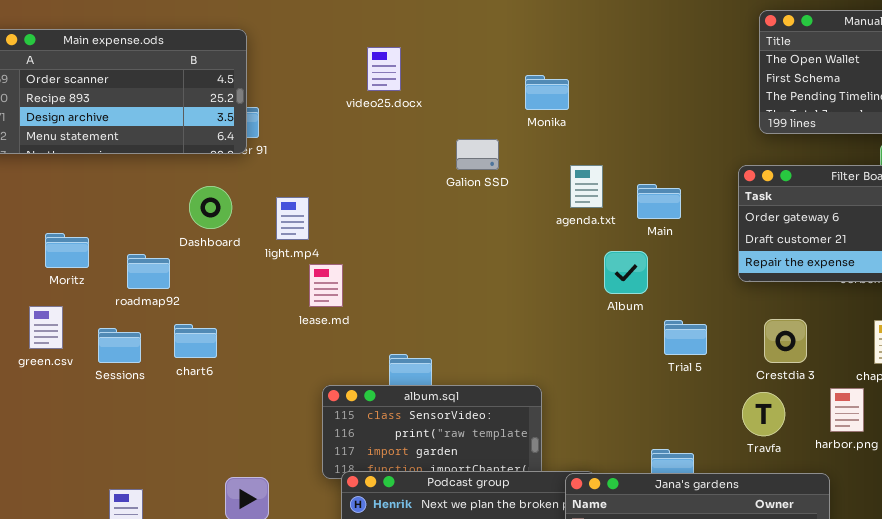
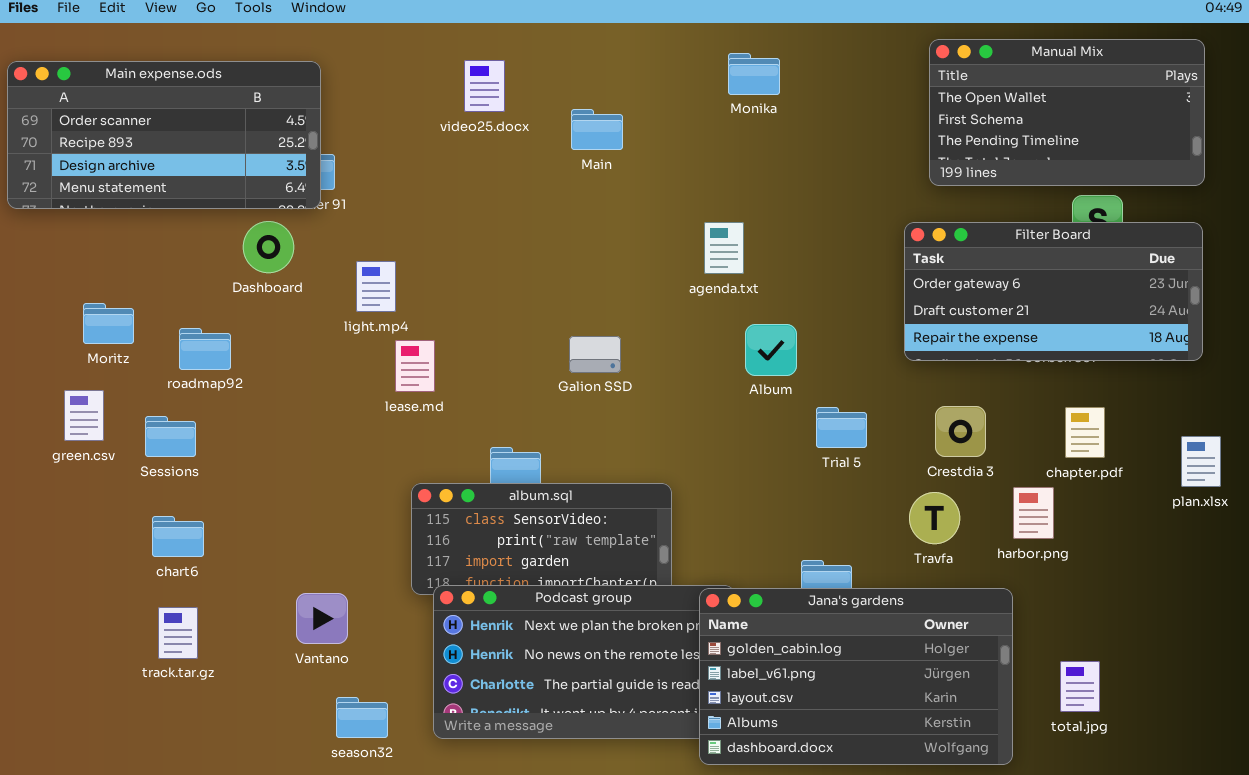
video25.docx: [367,47,401,91] -> [464,60,505,112], moved
Monika: [525,75,569,110] -> [728,53,780,95], moved
Galion SSD: [456,139,499,170] -> [569,336,621,373], moved
Main: [637,184,681,219] -> [571,109,623,150], moved
Dashboard: [189,186,232,229] -> [243,221,294,273], moved
chart6: [174,324,217,358] -> [152,516,204,557], moved

